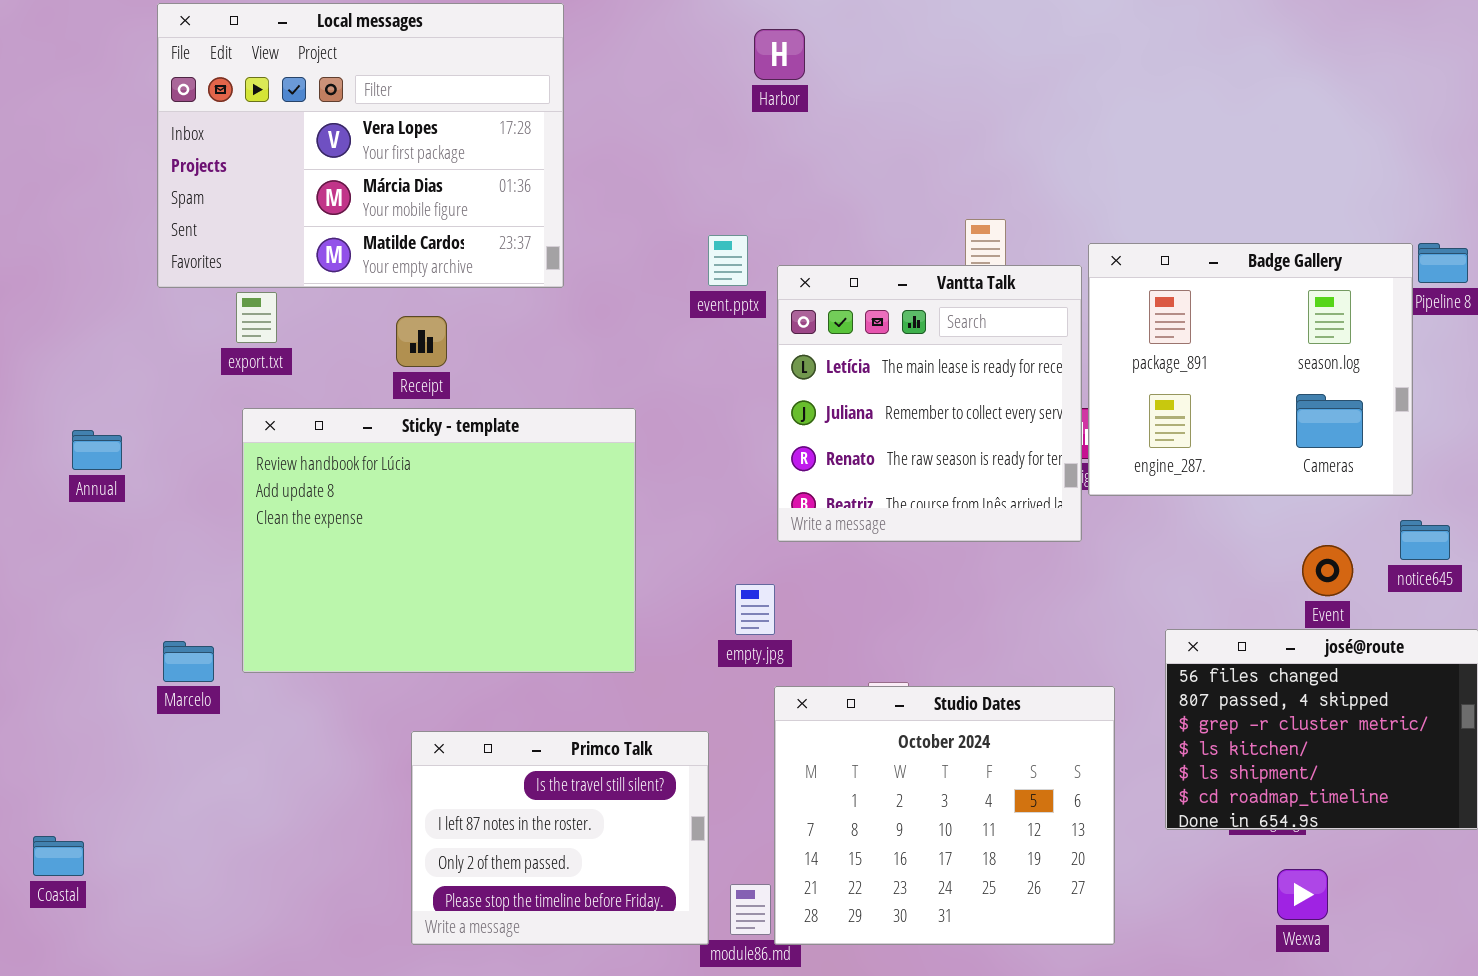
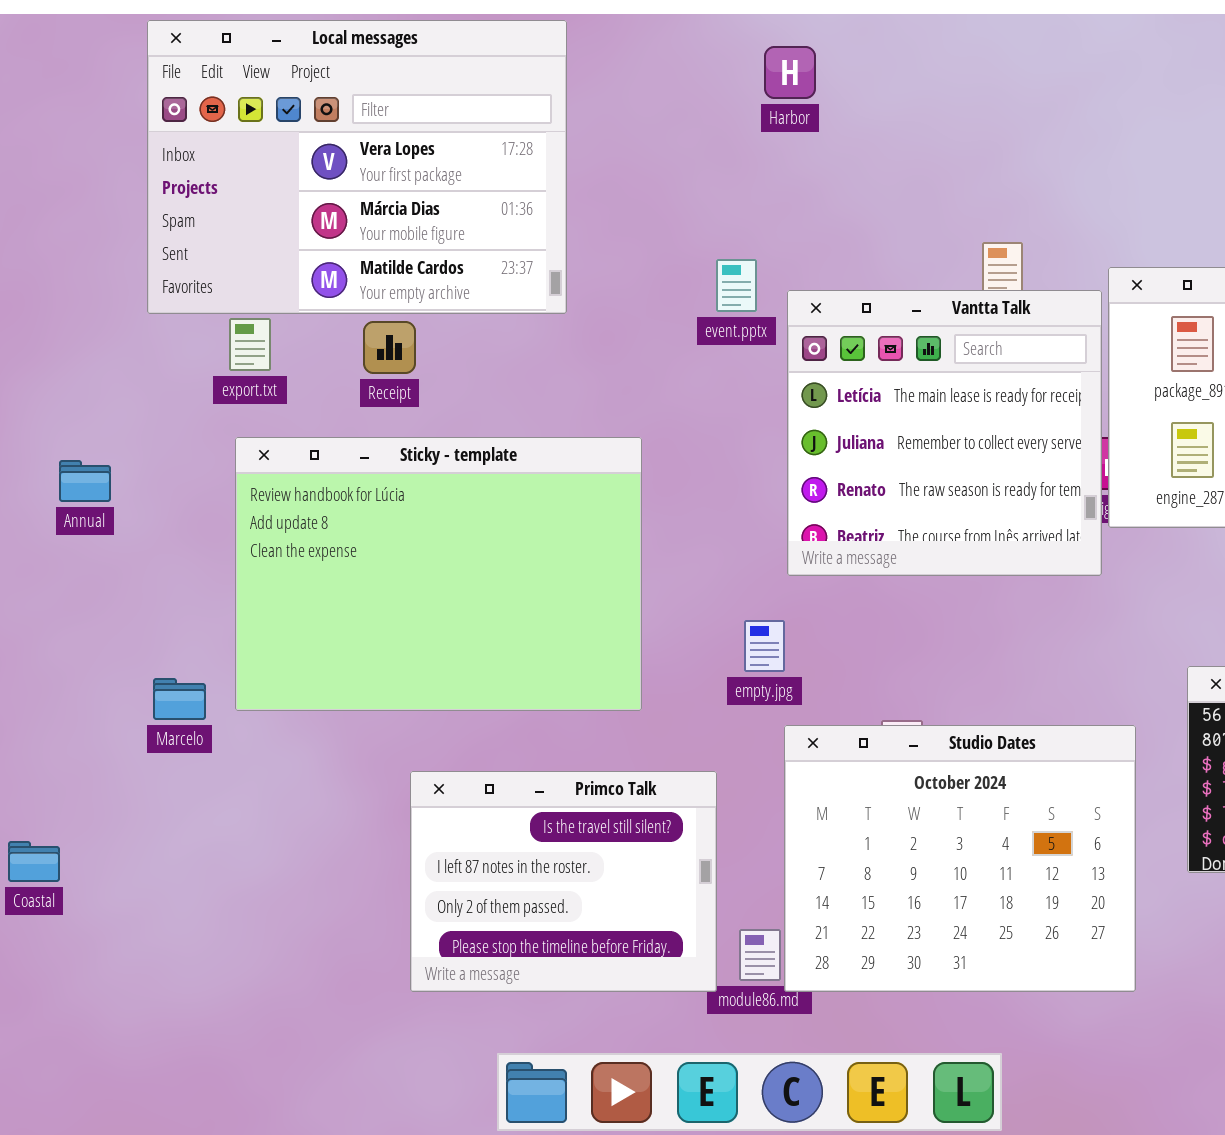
Receipt: [396,316,447,367] -> [363,321,416,374], moved
Coastal: [33,836,84,876] -> [8,841,60,882], moved

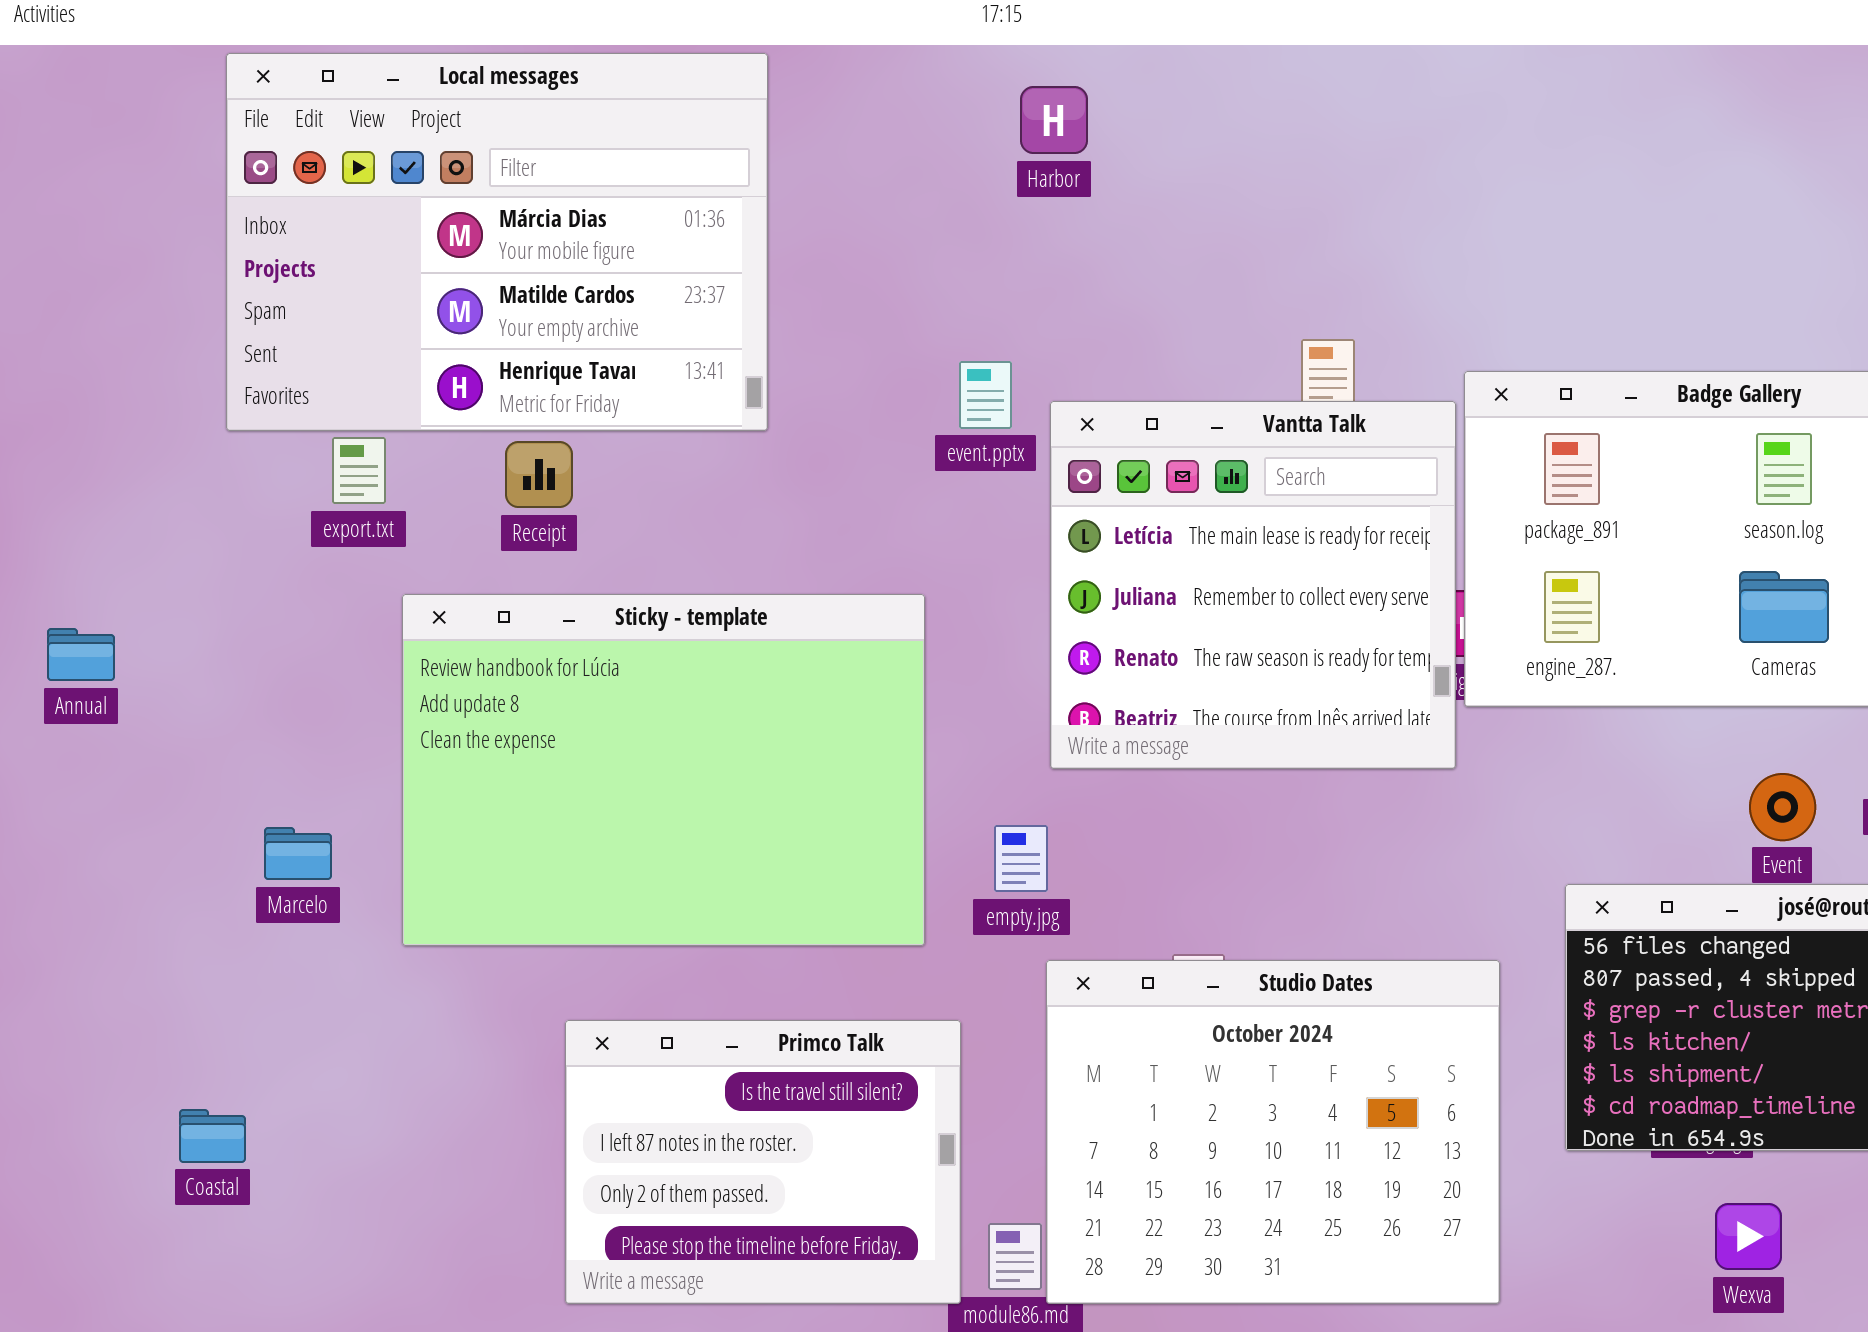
Local messages: [147,20,567,314] -> [226,53,768,431], scrolled down 1 row
Sticky - template: [235,437,642,711] -> [402,594,925,946], moved
Annual: [59,460,111,502] -> [47,628,115,681], moved
Marcelo: [153,678,206,720] -> [264,827,332,880], moved
Coastal: [8,841,60,882] -> [179,1109,246,1163], moved

